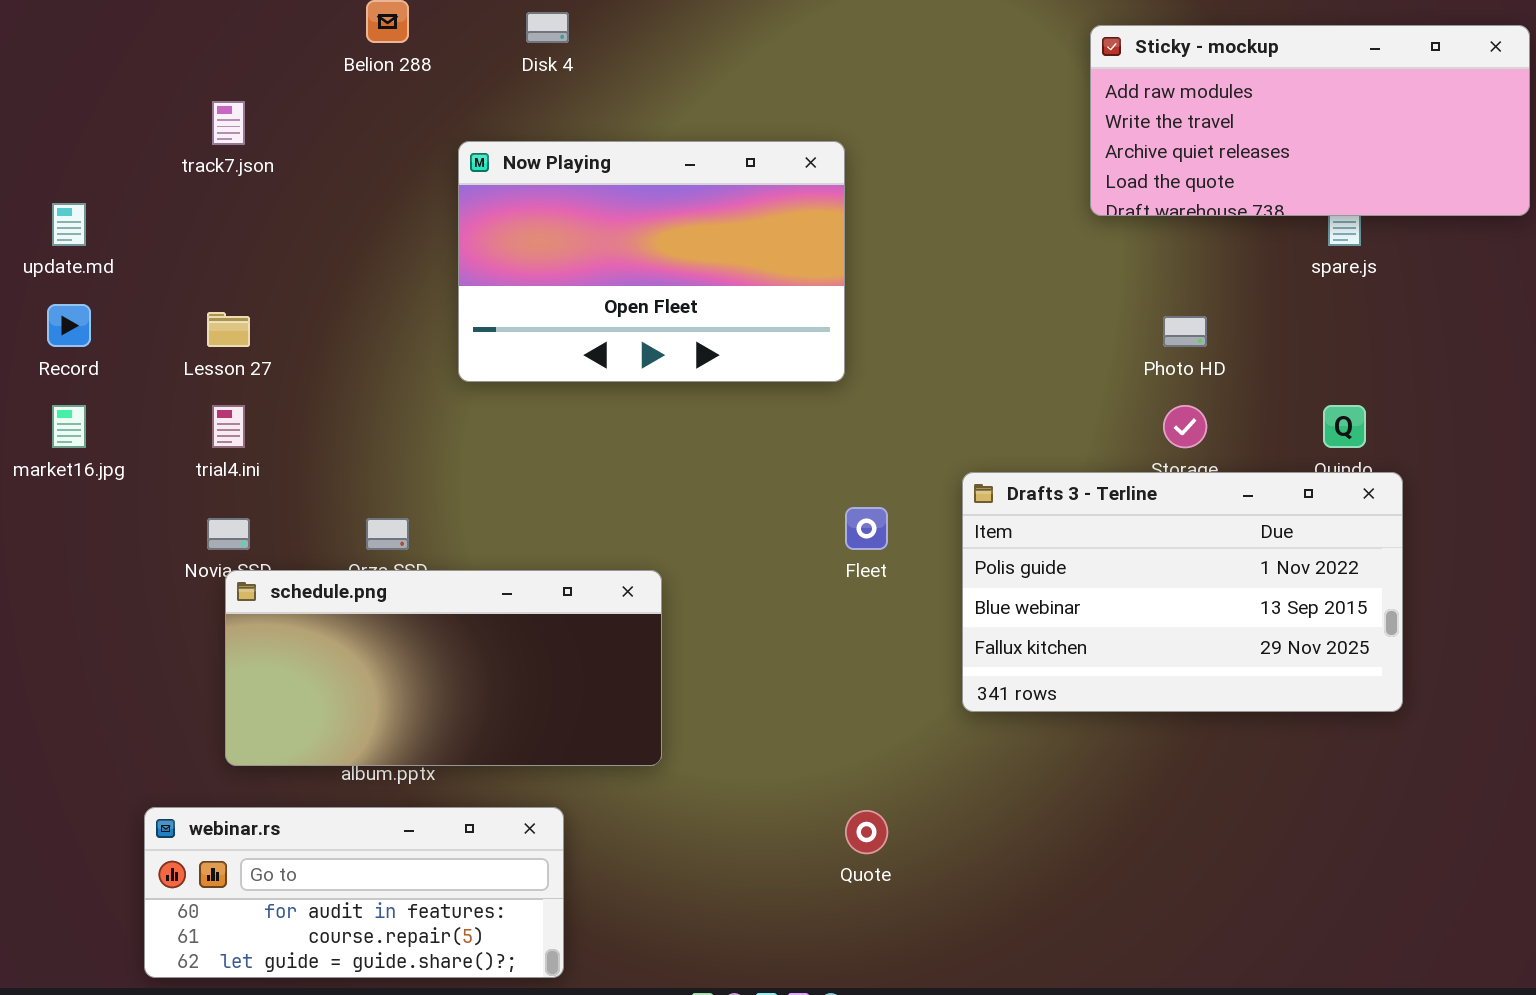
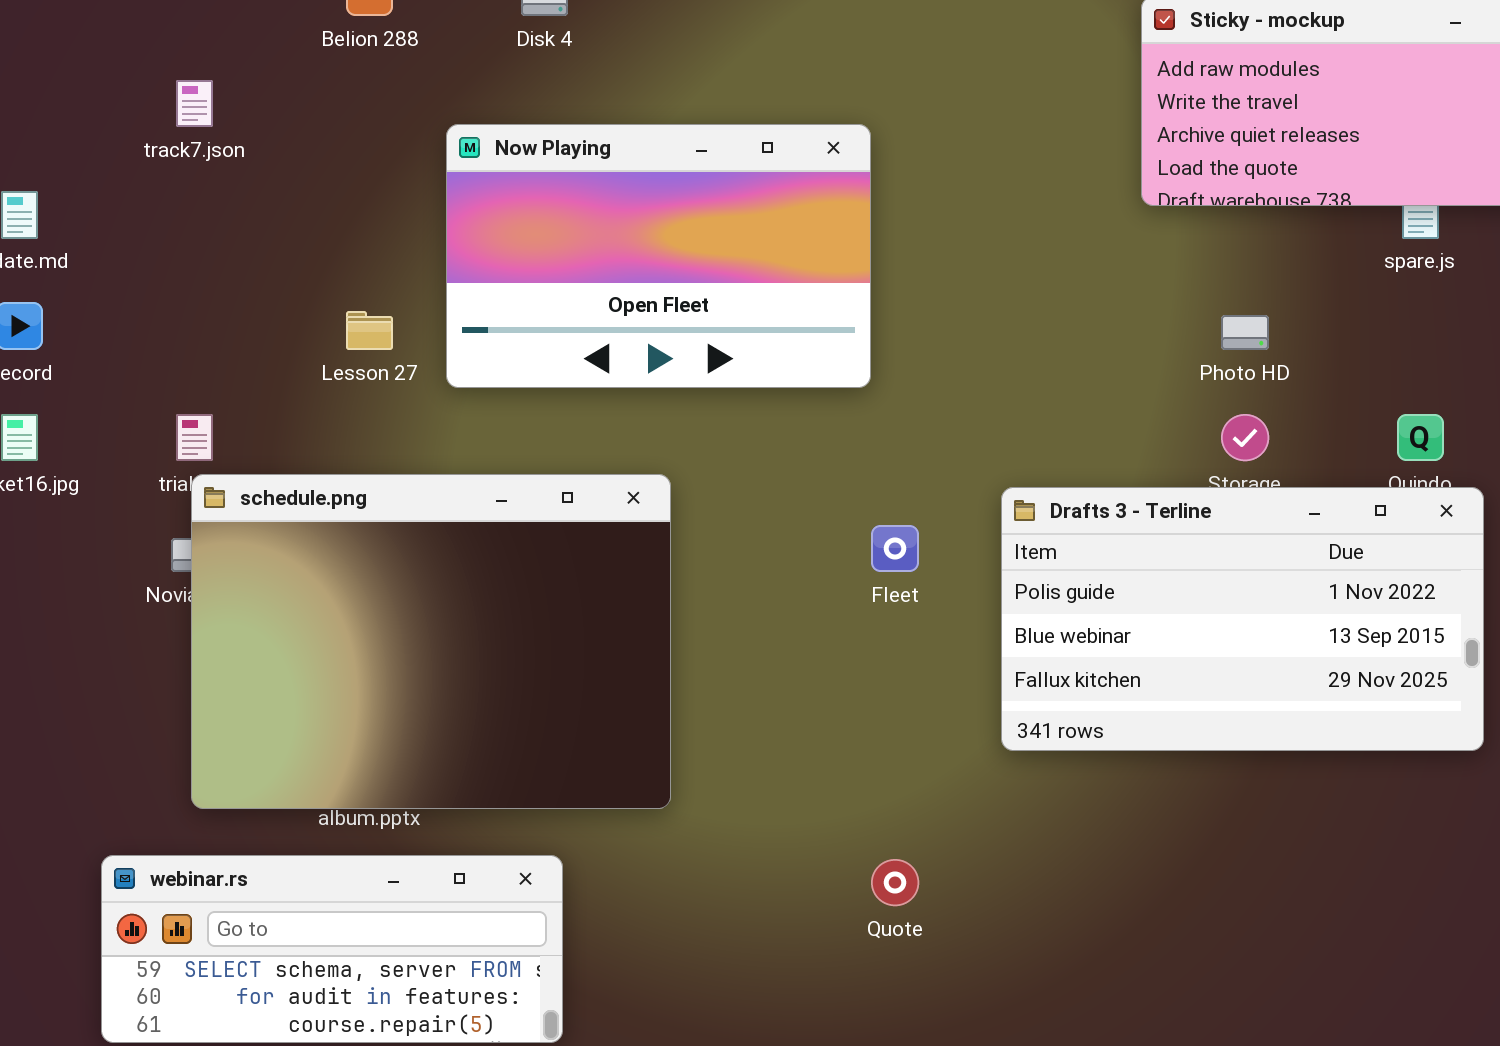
Lesson 27: [207,312,250,347] -> [346,311,393,350], moved
schedule.png: [225,570,662,766] -> [191,474,671,809], resized
webinar.rs: [144,807,564,978] -> [101,855,563,1043], scrolled up 1 row

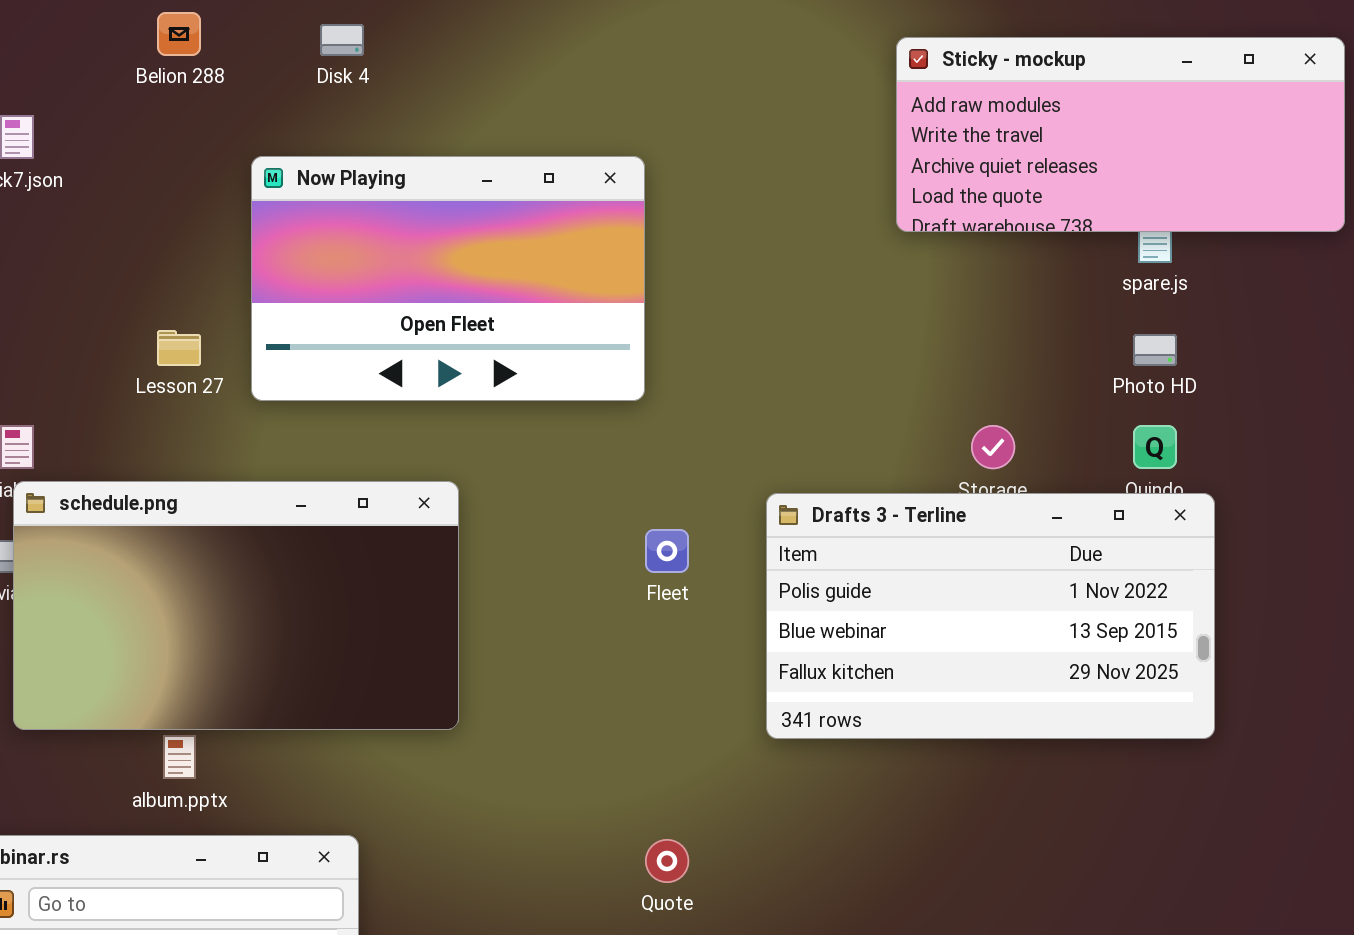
Photo HD: [1221,315,1269,350] -> [1133,334,1177,366], moved
schedule.png: [191,474,671,809] -> [13,481,459,730], resized

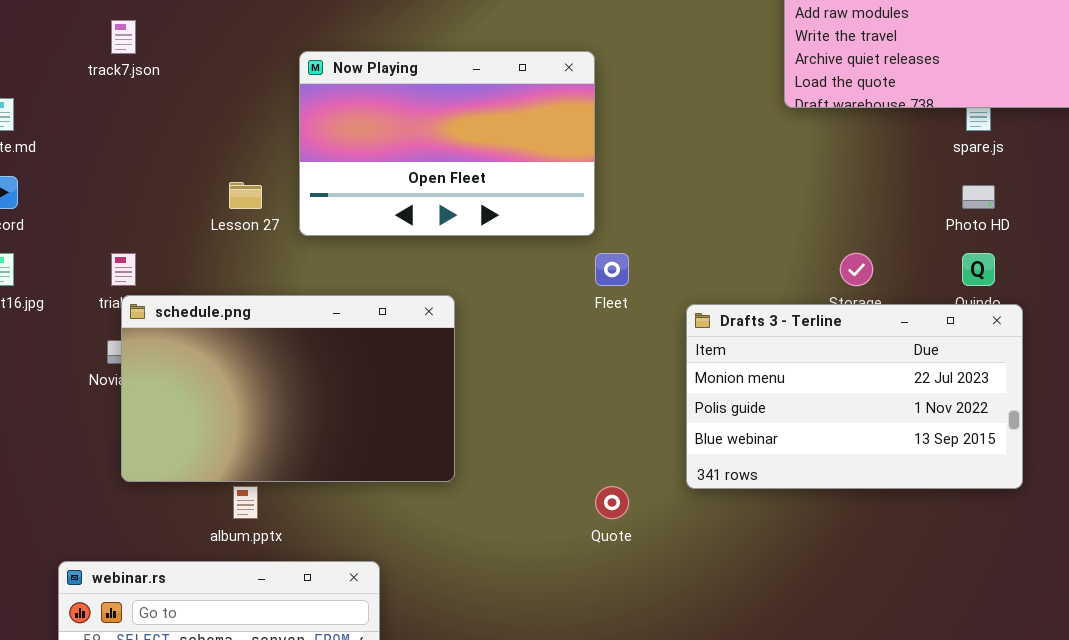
Drafts 3 - Terline: [766,493,1215,739] -> [686,304,1023,489], scrolled up 1 row
Fleet: [645,529,689,573] -> [595,253,629,286], moved
Quote: [645,839,689,883] -> [595,486,629,519], moved

